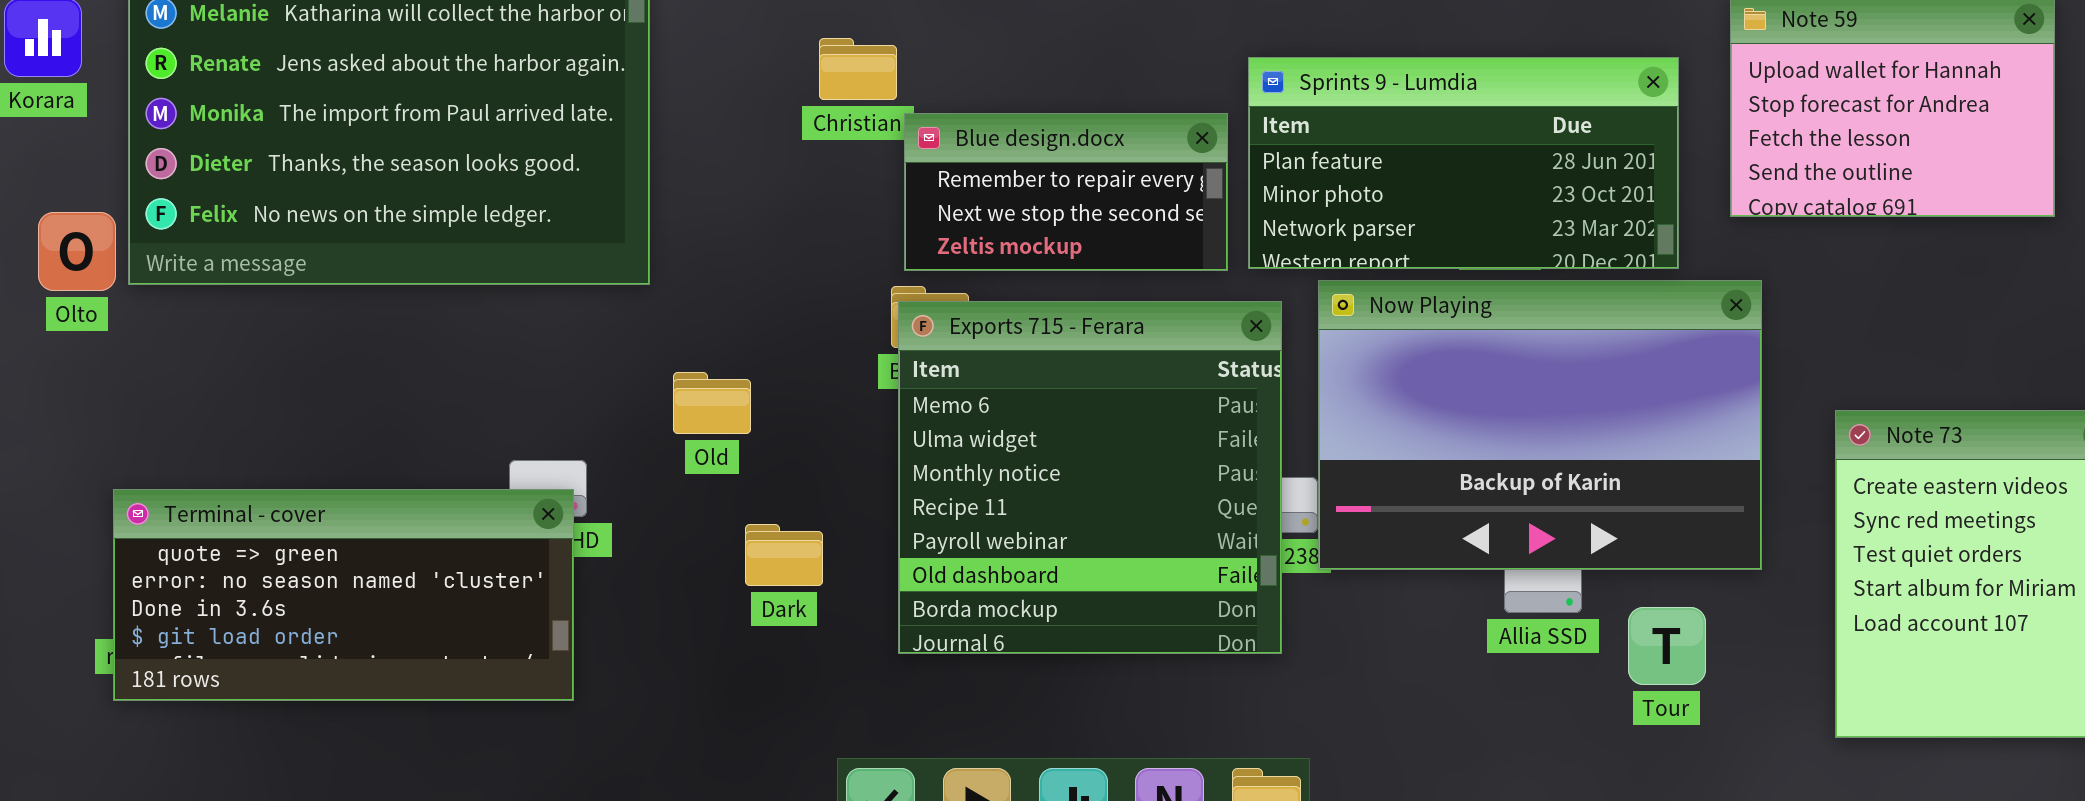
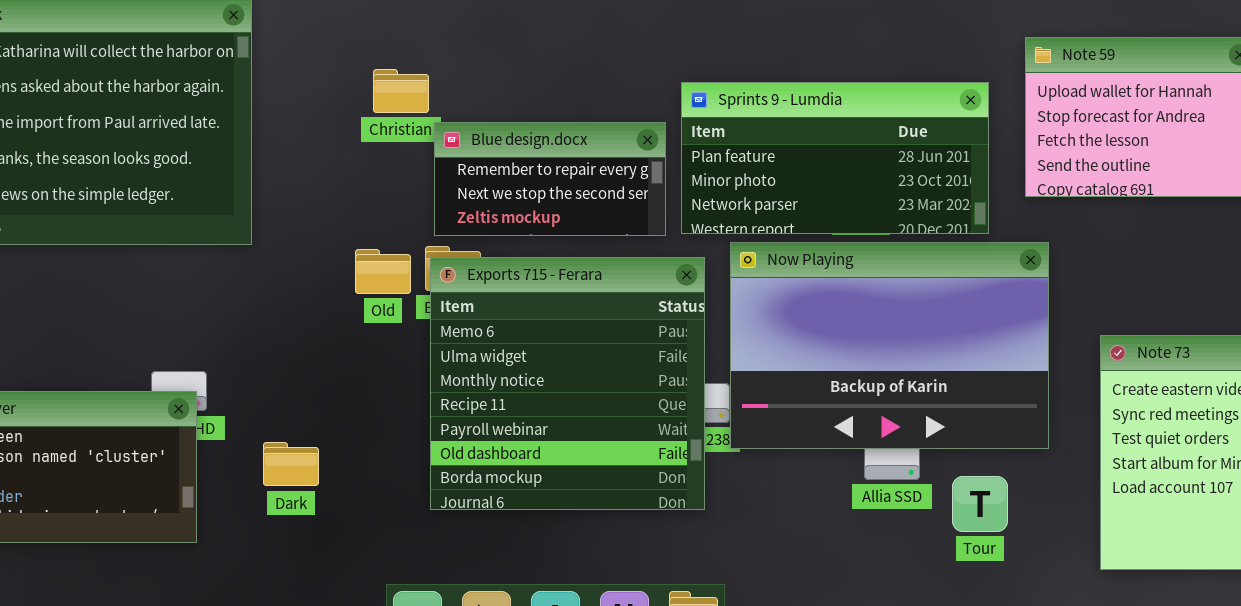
Old: [673,372,751,434] -> [355,249,411,294], moved
Dark: [745,524,823,586] -> [263,442,319,486], moved

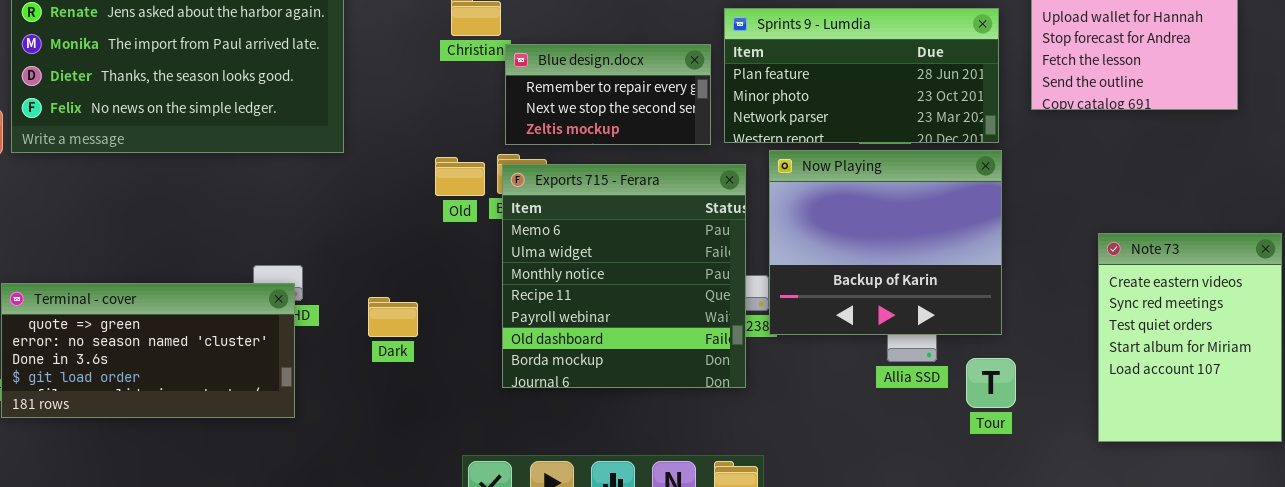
Now Playing: [730,242,1049,449] -> [769,150,1002,335], resized
Dark: [263,442,319,486] -> [368,297,418,337], moved

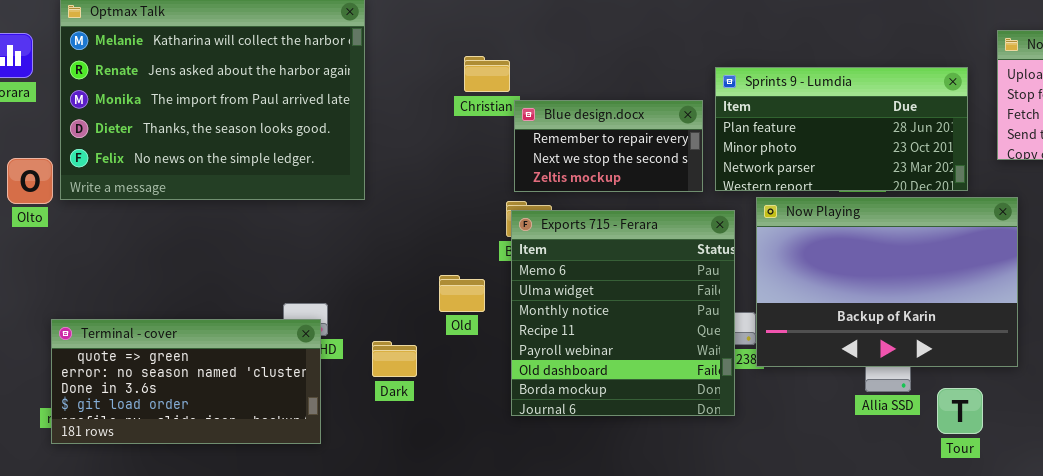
Now Playing: [769,150,1002,335] -> [756,197,1018,367], resized
Old: [435,157,485,196] -> [439,275,485,312], moved
Dark: [368,297,418,337] -> [372,341,417,377], moved

